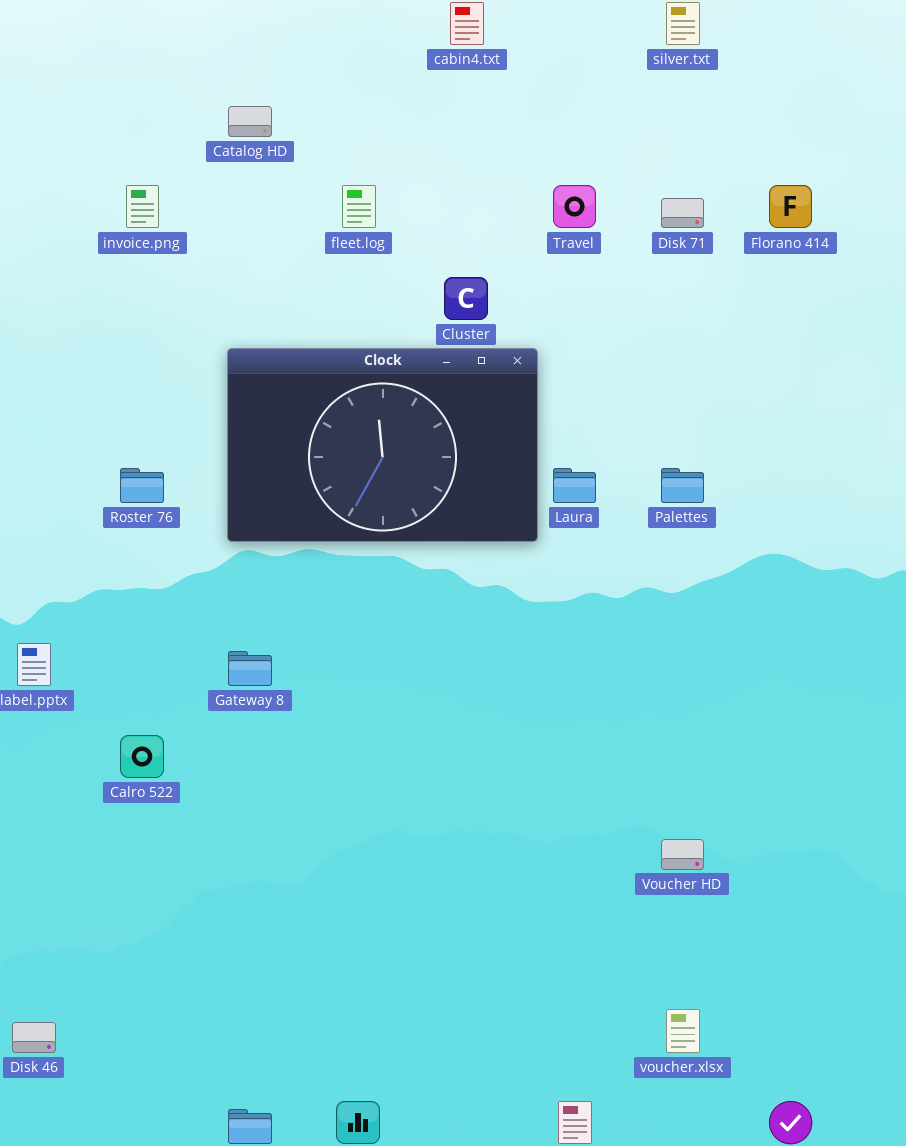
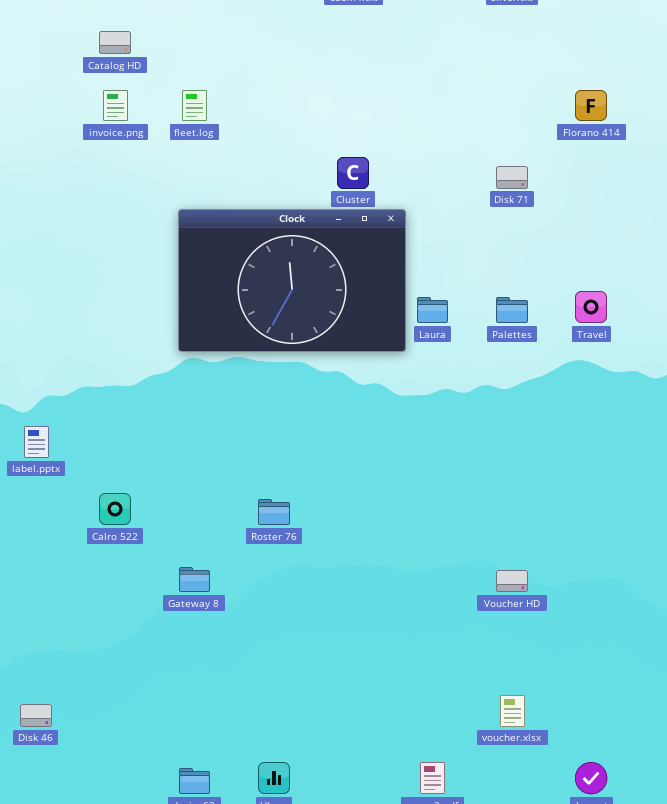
Catalog HD: [228,106,272,137] -> [99,31,131,54], moved
fleet.log: [342,185,376,228] -> [182,90,207,121], moved
Travel: [553,185,596,228] -> [575,291,607,323], moved
Disk 71: [661,198,704,228] -> [496,166,528,189], moved
Roster 76: [120,468,164,503] -> [258,499,290,525], moved
Gateway 8: [228,651,272,686] -> [179,567,210,592], moved

